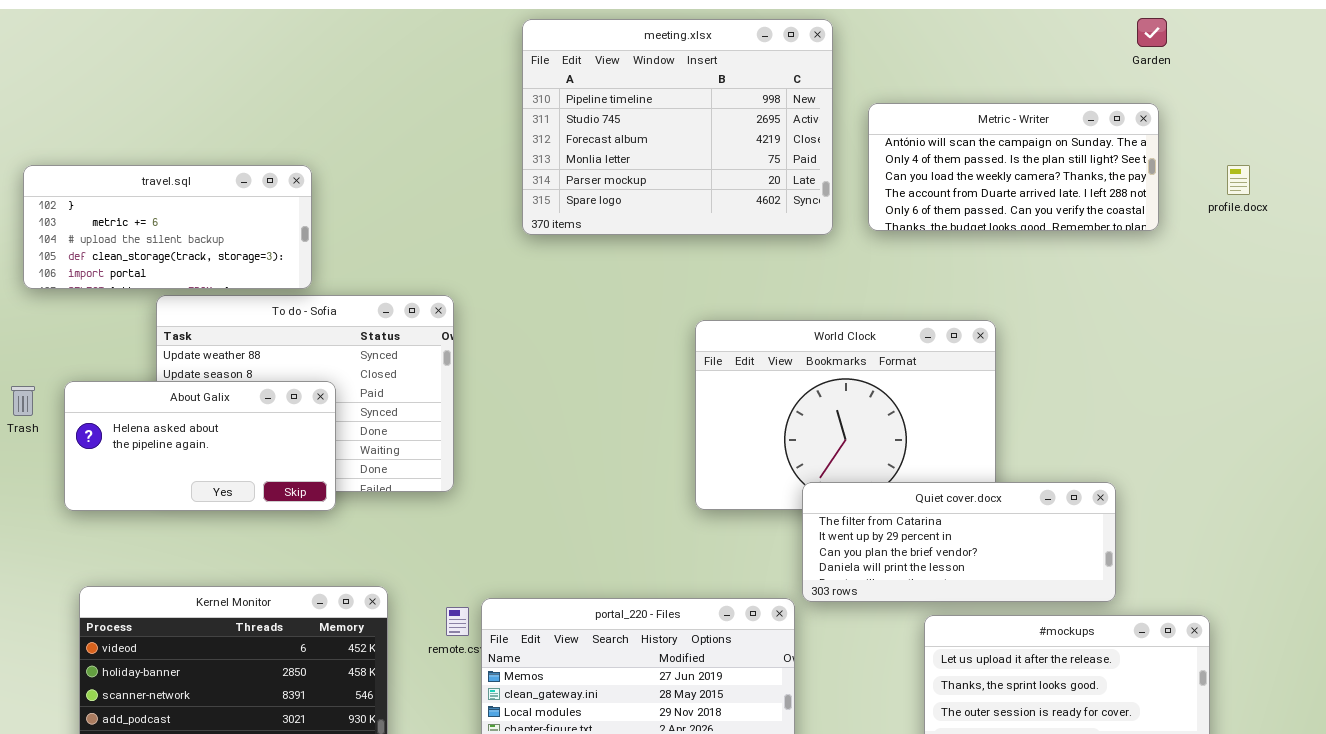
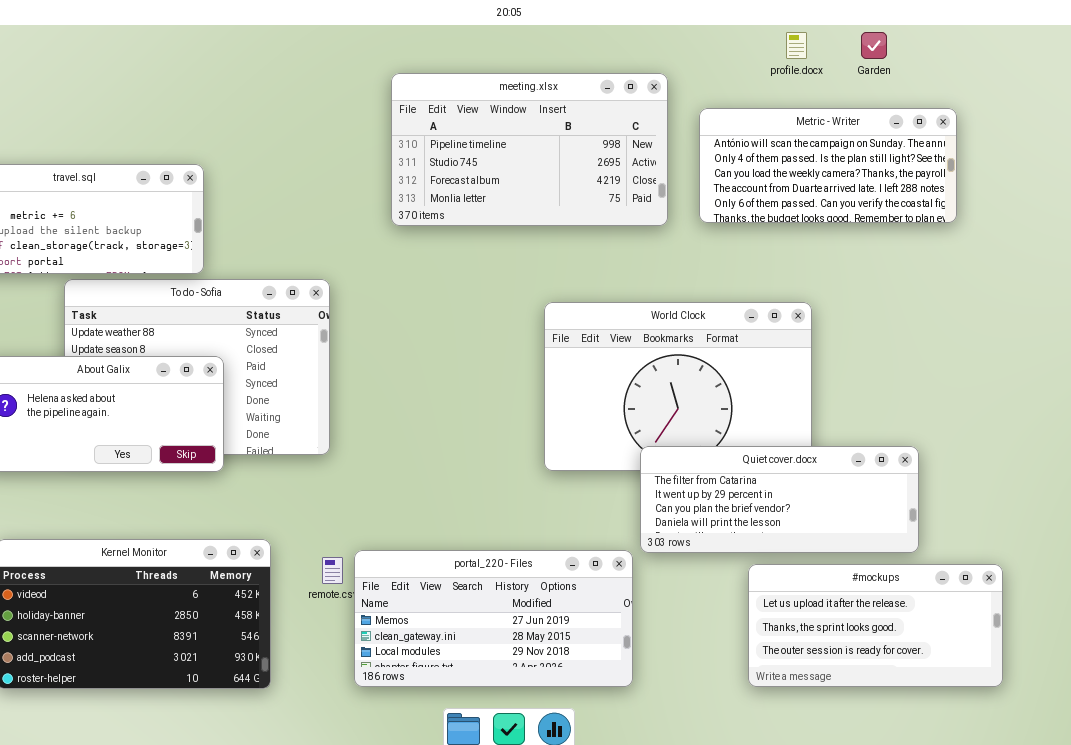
Garden: [1137,18,1167,47] -> [861,32,887,59], moved
meeting.xlsx: [522,19,833,235] -> [391,73,668,226], resized
profile.docx: [1227,165,1250,195] -> [786,32,807,59], moved

